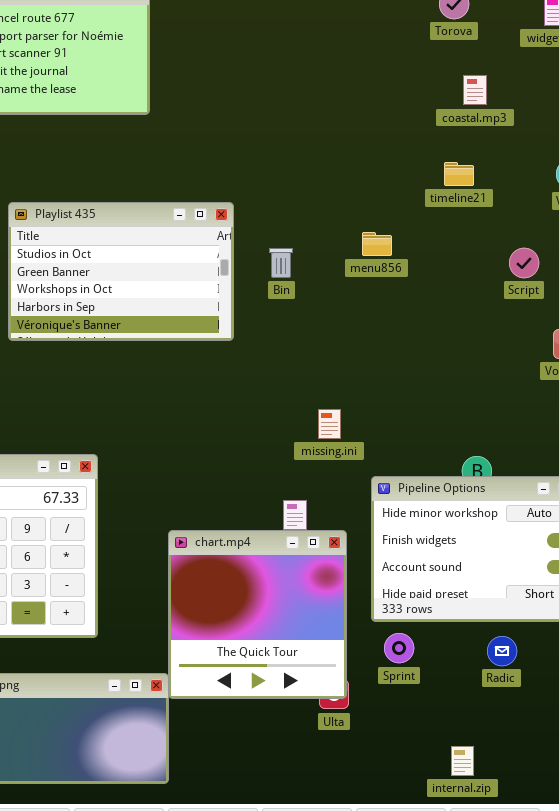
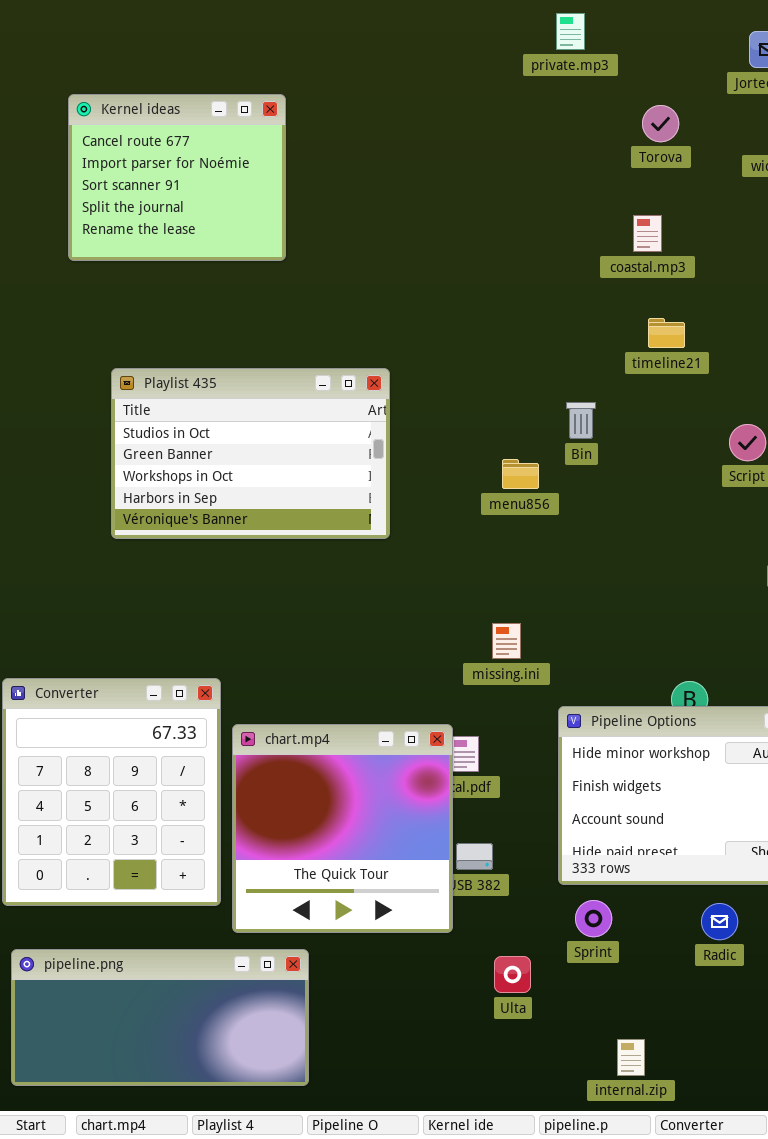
coastal.mp3: [463,75,487,105] -> [633,215,662,252], moved
menu856: [362,232,392,256] -> [502,459,539,489], moved
Bin: [269,248,293,278] -> [566,402,596,439], moved
chart.mp4: [168,530,347,699] -> [232,724,453,933], moved
internal.zip: [451,746,474,776] -> [617,1039,645,1076], moved

